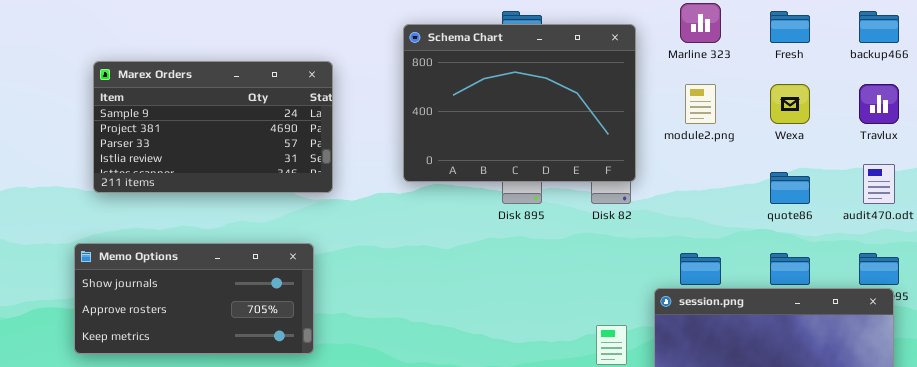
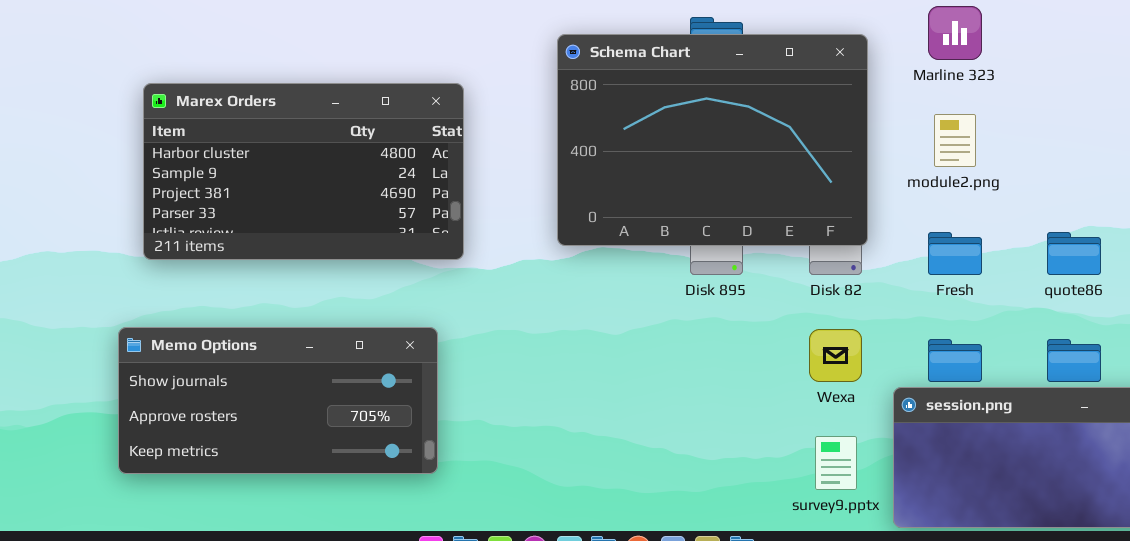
Fresh: [770,11,810,43] -> [928,232,982,275], moved
Marex Orders: [93,61,333,193] -> [143,83,464,260], scrolled up 1 row
Wexa: [770,84,810,124] -> [809,329,862,382], moved

